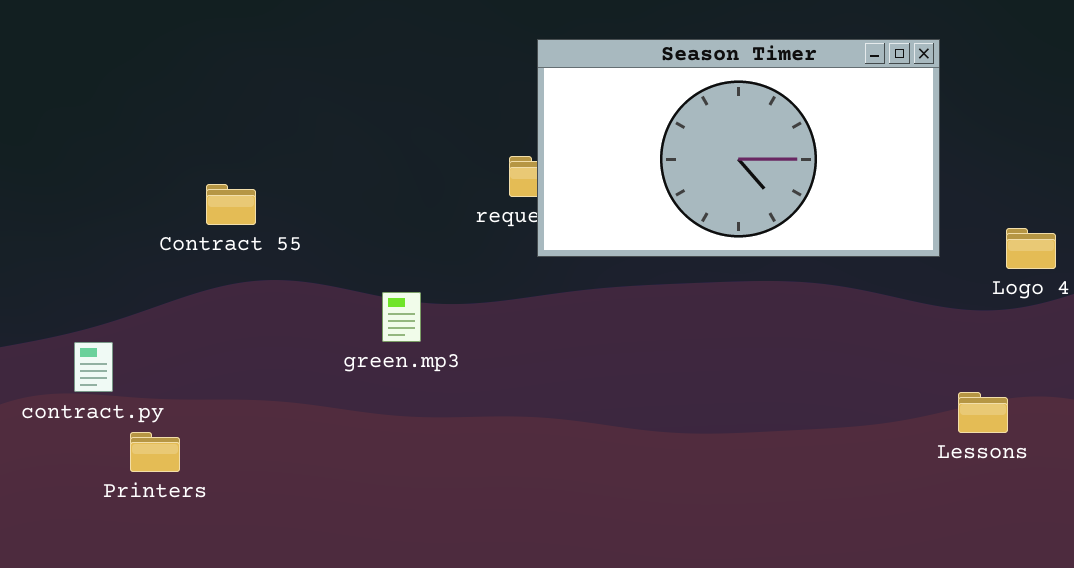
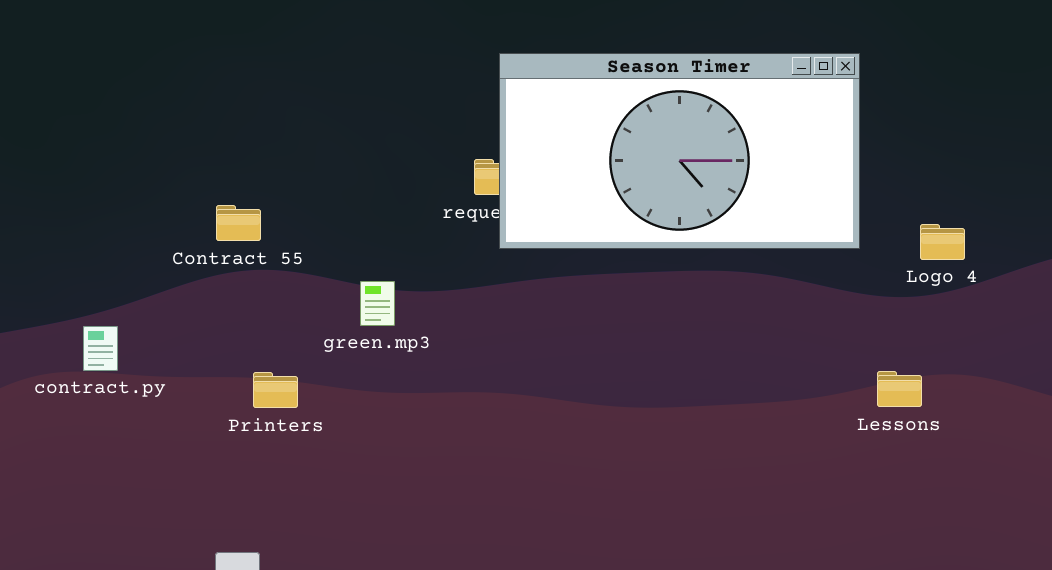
Contract 55: [206,184,256,225] -> [216,205,261,241], moved
Printers: [130,432,180,472] -> [253,372,298,408], moved

